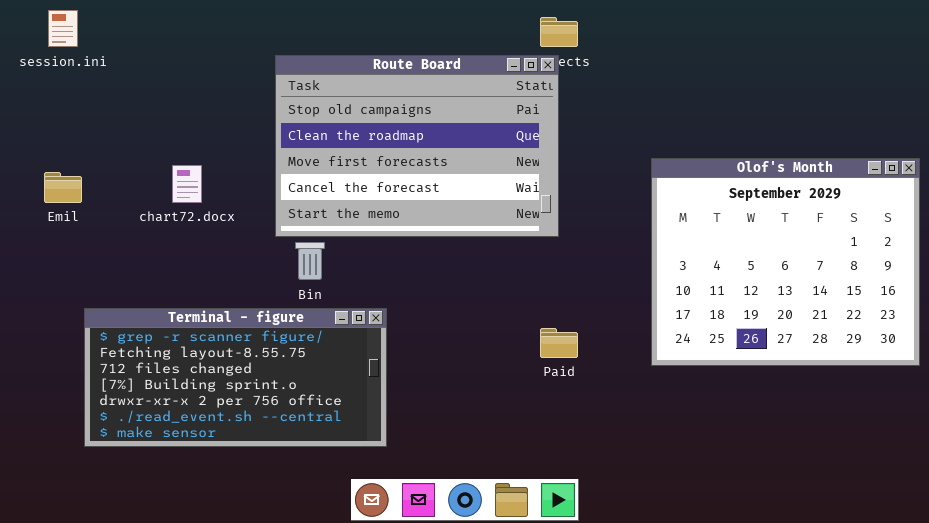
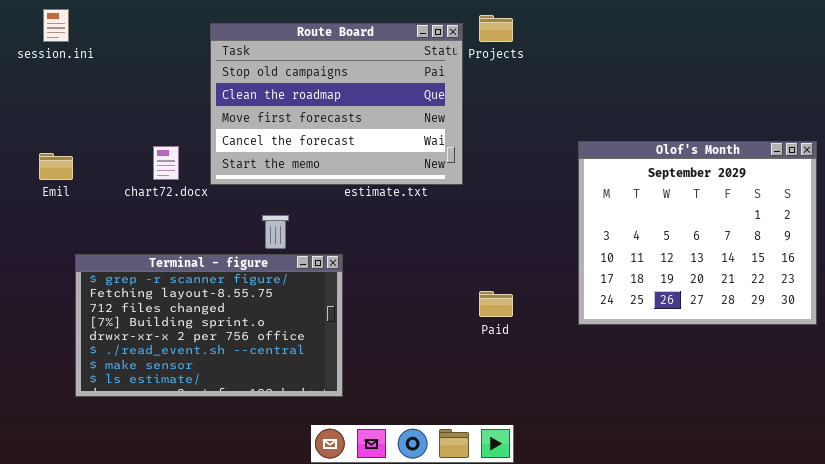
Route Board: [275,55,559,237] -> [210,23,463,185], moved
Terminal - figure: [84,308,387,447] -> [75,254,343,397], resized

